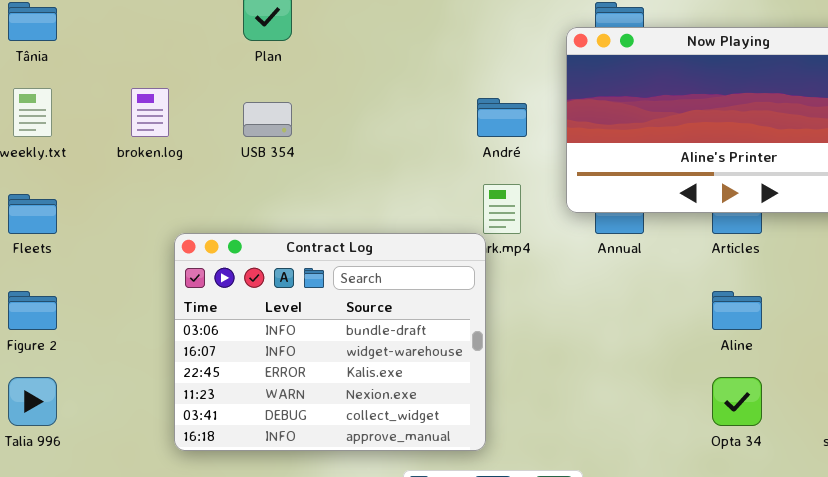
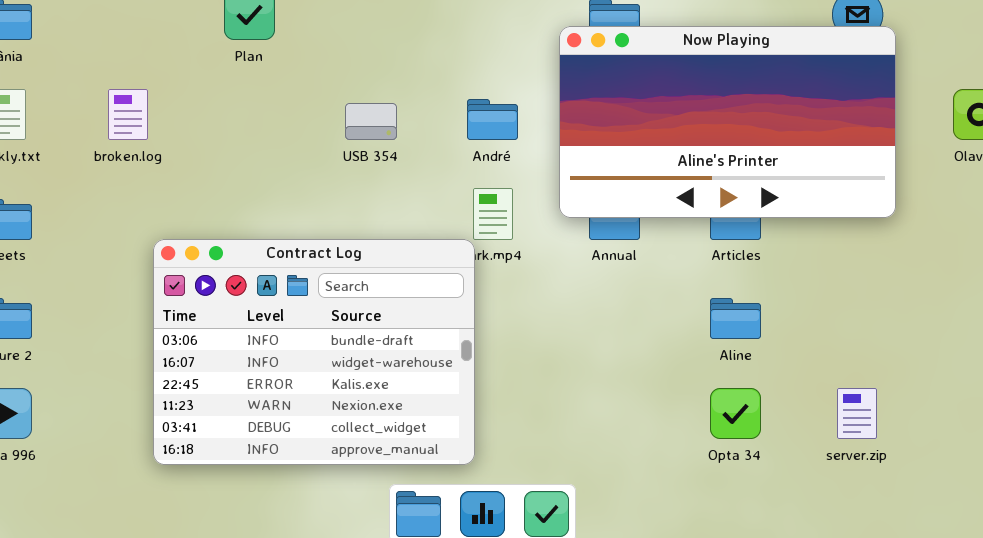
USB 354: [243,102,292,137] -> [345,103,397,140], moved

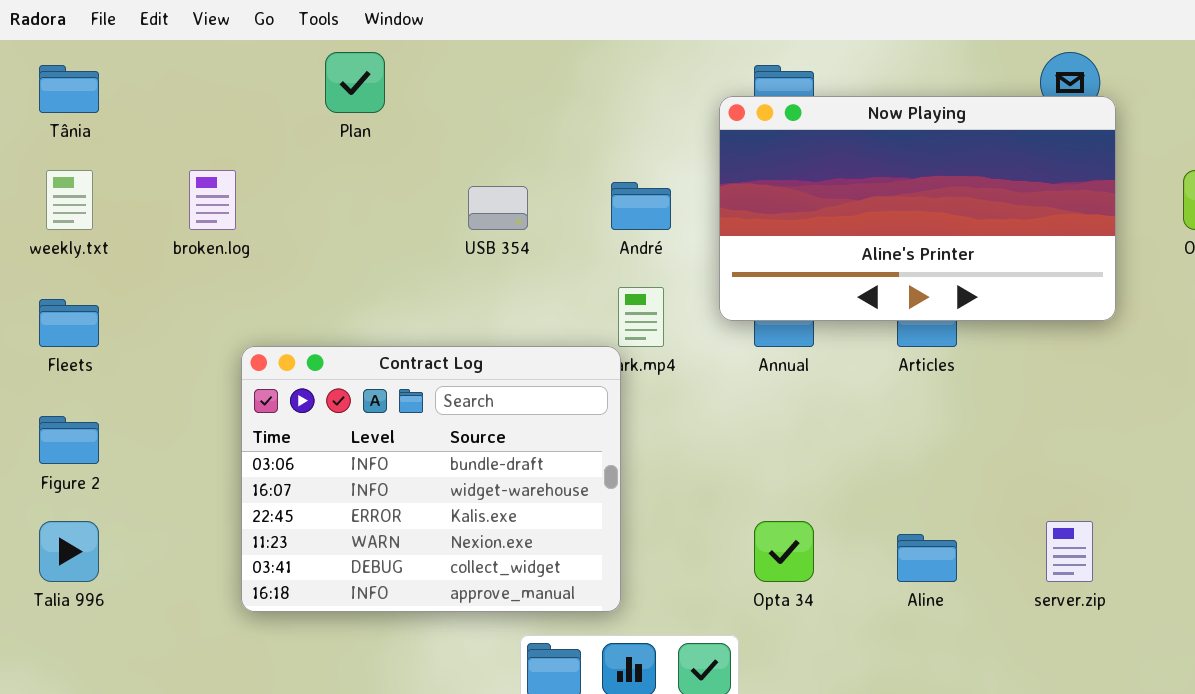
Aline: [710,298,761,339] -> [897,534,957,582], moved
Opta 34: [710,388,761,439] -> [754,521,814,582], moved

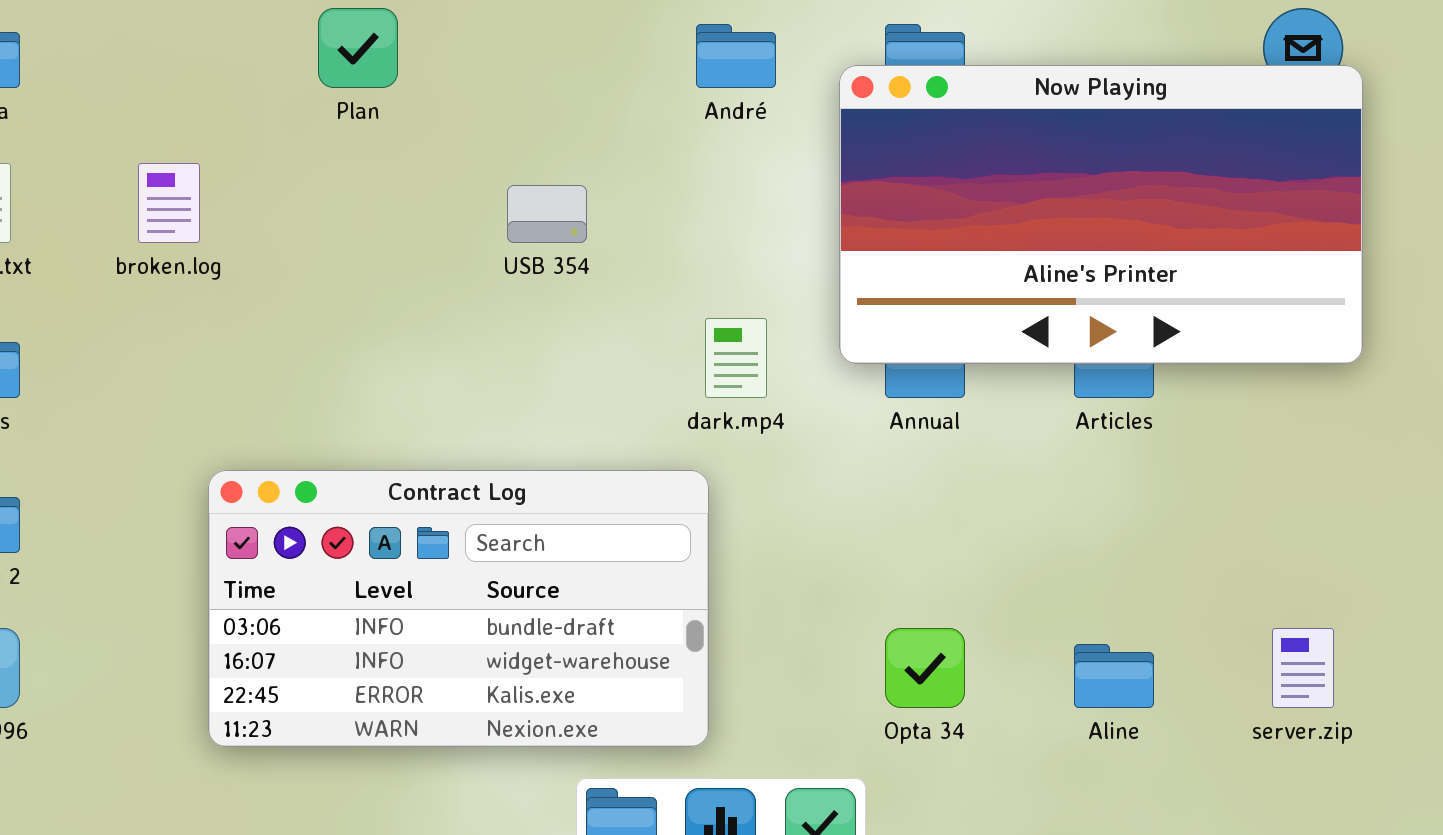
André: [611,182,671,230] -> [696,24,776,88], moved
Contract Log: [241,346,621,612] -> [208,470,709,747], resized

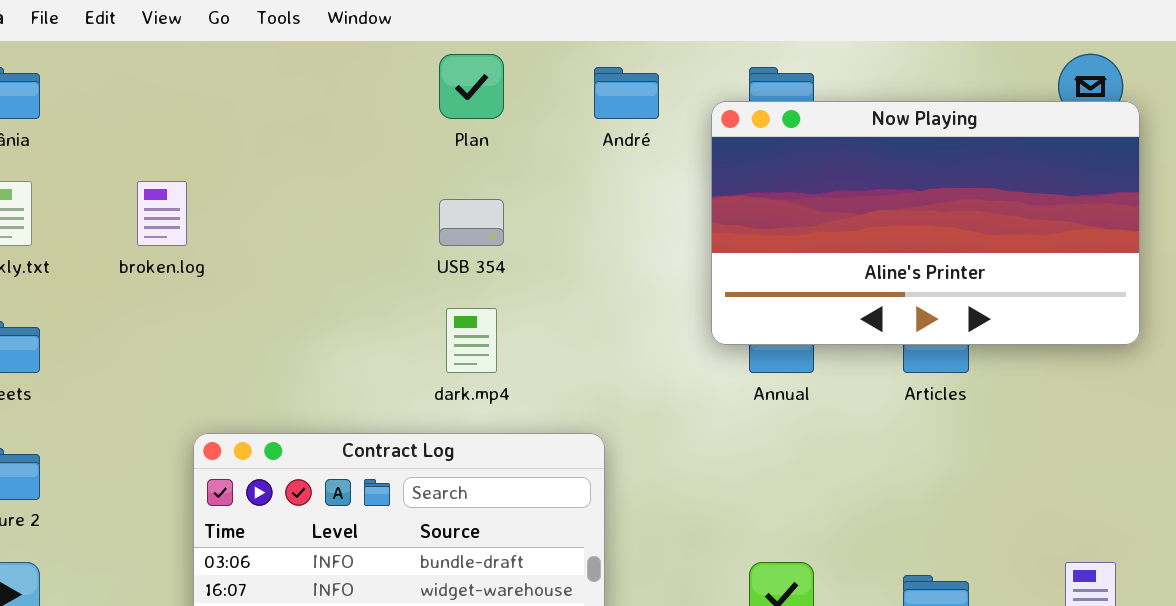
Plan: [318,8,398,88] -> [439,54,504,119], moved
dark.mp4: [705,318,767,398] -> [446,308,497,373], moved

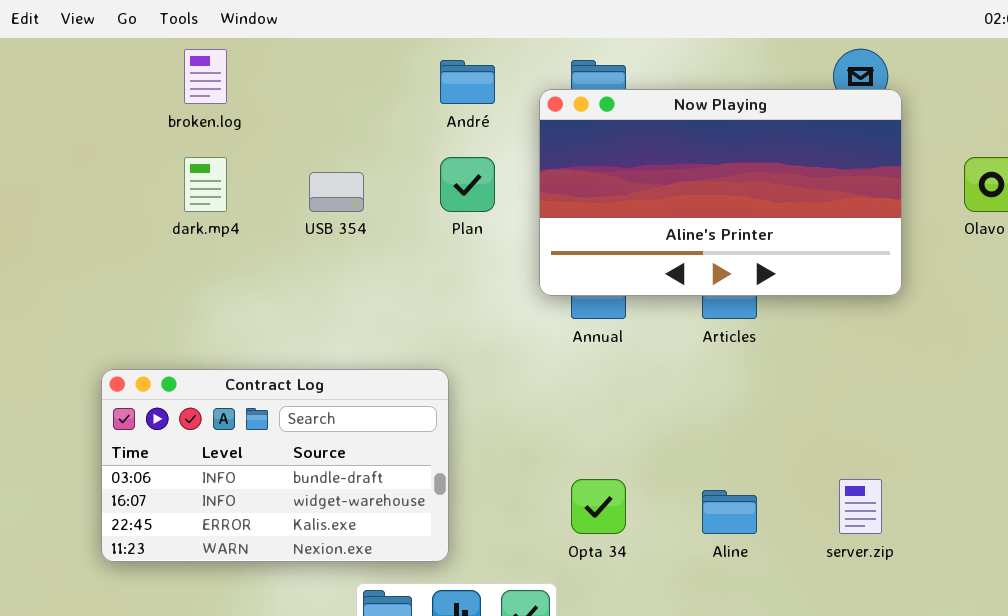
Plan: [439,54,504,119] -> [440,157,495,212], moved
broken.log: [137,181,187,246] -> [184,49,227,104], moved
dark.mp4: [446,308,497,373] -> [184,157,227,212], moved

